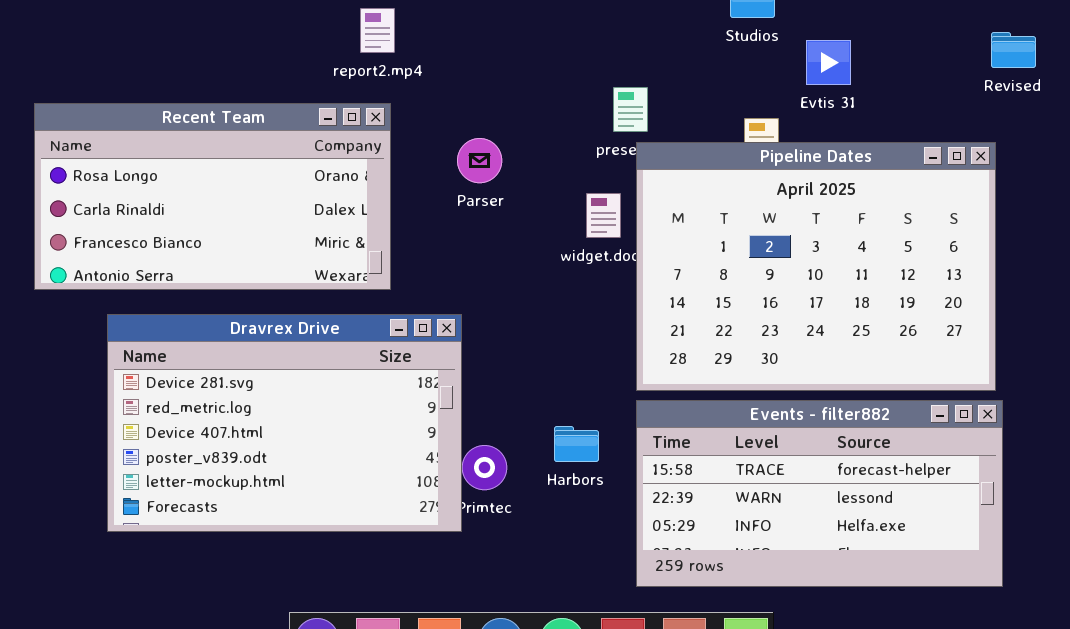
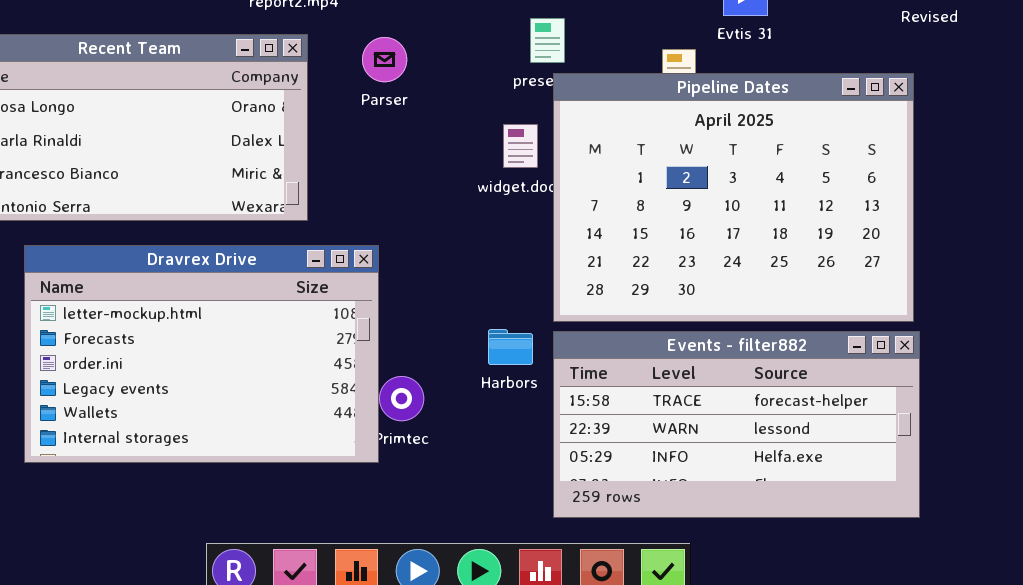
Parser: [457,138,502,183] -> [362,37,407,82], moved
Dravrex Drive: [107,314,462,532] -> [24,245,379,463], scrolled down 4 rows
Harbors: [554,426,599,462] -> [488,329,533,365], moved

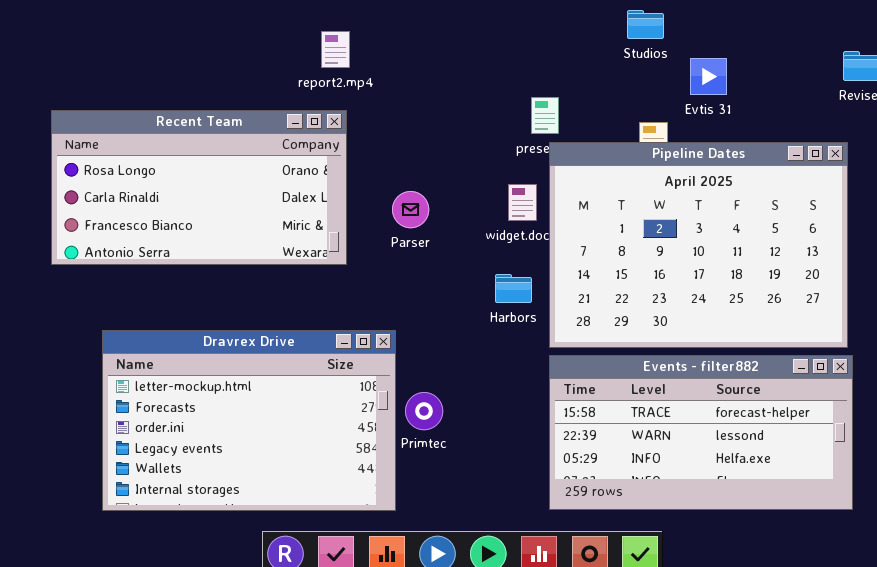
Parser: [362,37,407,82] -> [392,191,429,228], moved
Dravrex Drive: [24,245,379,463] -> [102,330,396,511], moved
Harbors: [488,329,533,365] -> [495,274,532,303], moved

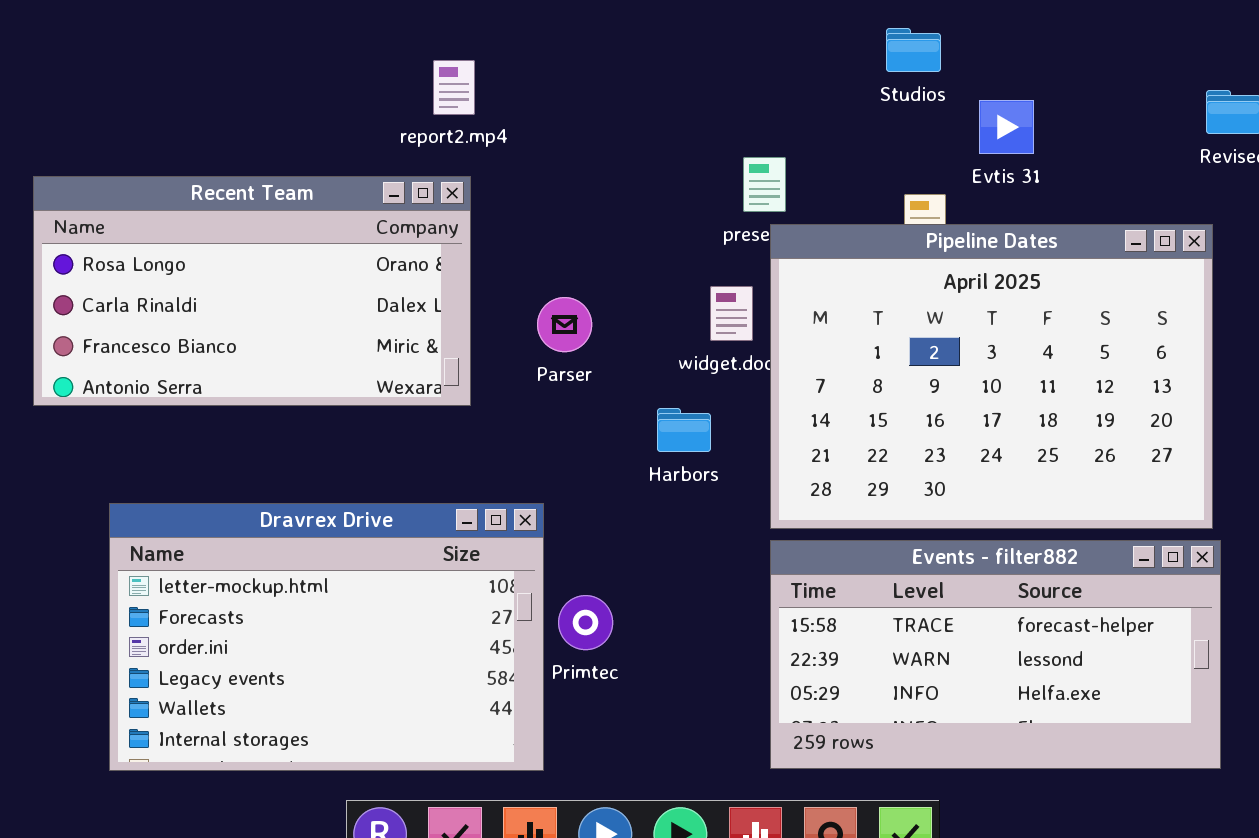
Harbors: [495,274,532,303] -> [657,408,711,452], moved

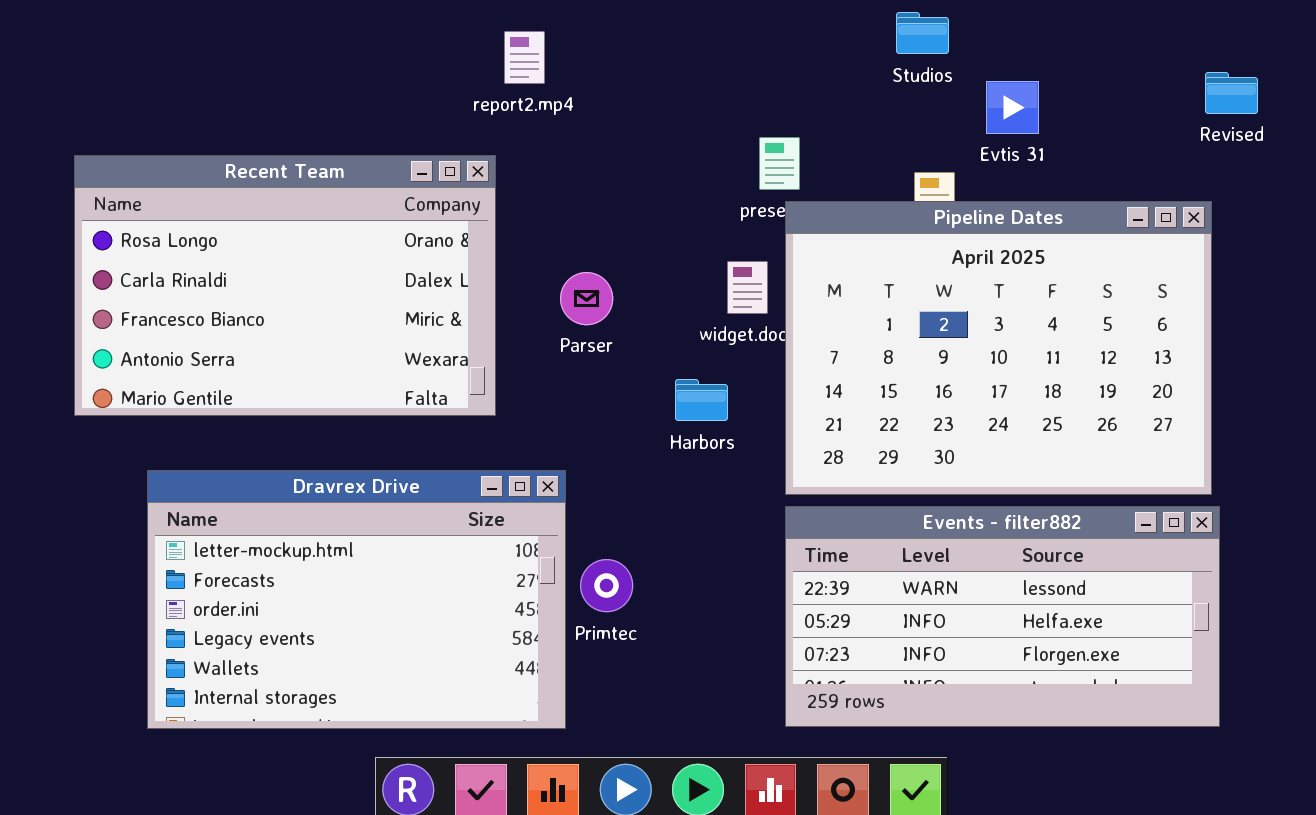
report2.mp4: [433,60,475,115] -> [504,31,545,84], moved
Recent Team: [33,176,471,406] -> [74,155,496,416], resized
Events - filter882: [770,540,1221,769] -> [785,506,1220,727], scrolled down 1 row

